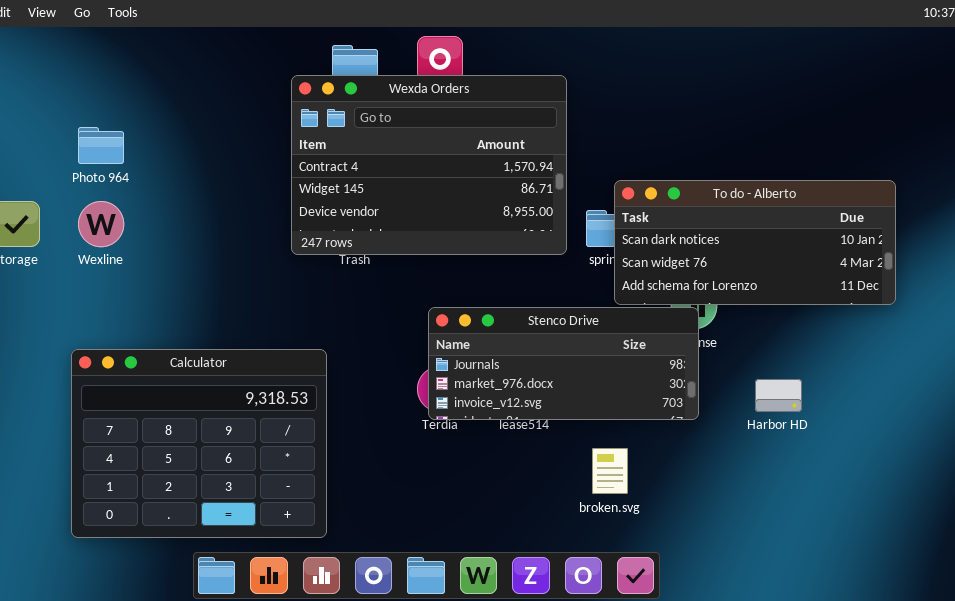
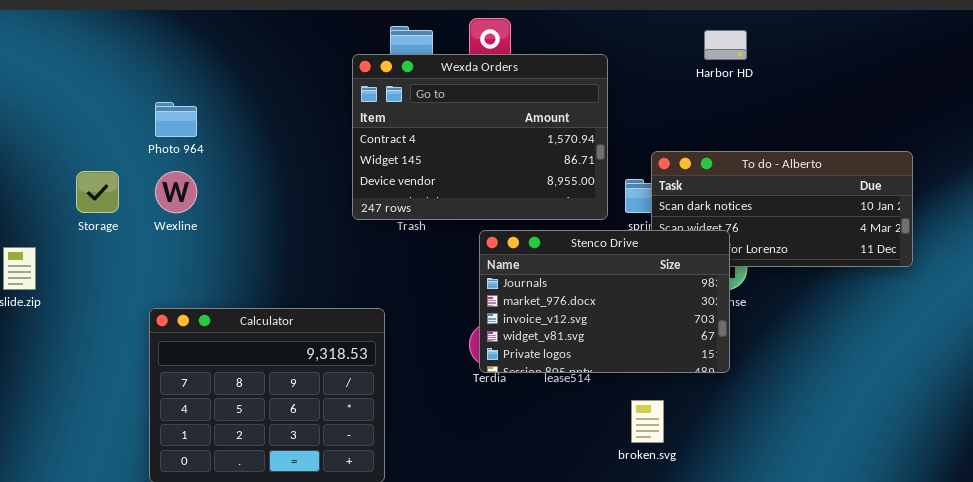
Stenco Drive: [428,307,699,420] -> [479,230,730,373], resized
Harbor HD: [755,379,802,412] -> [704,30,747,60], moved

